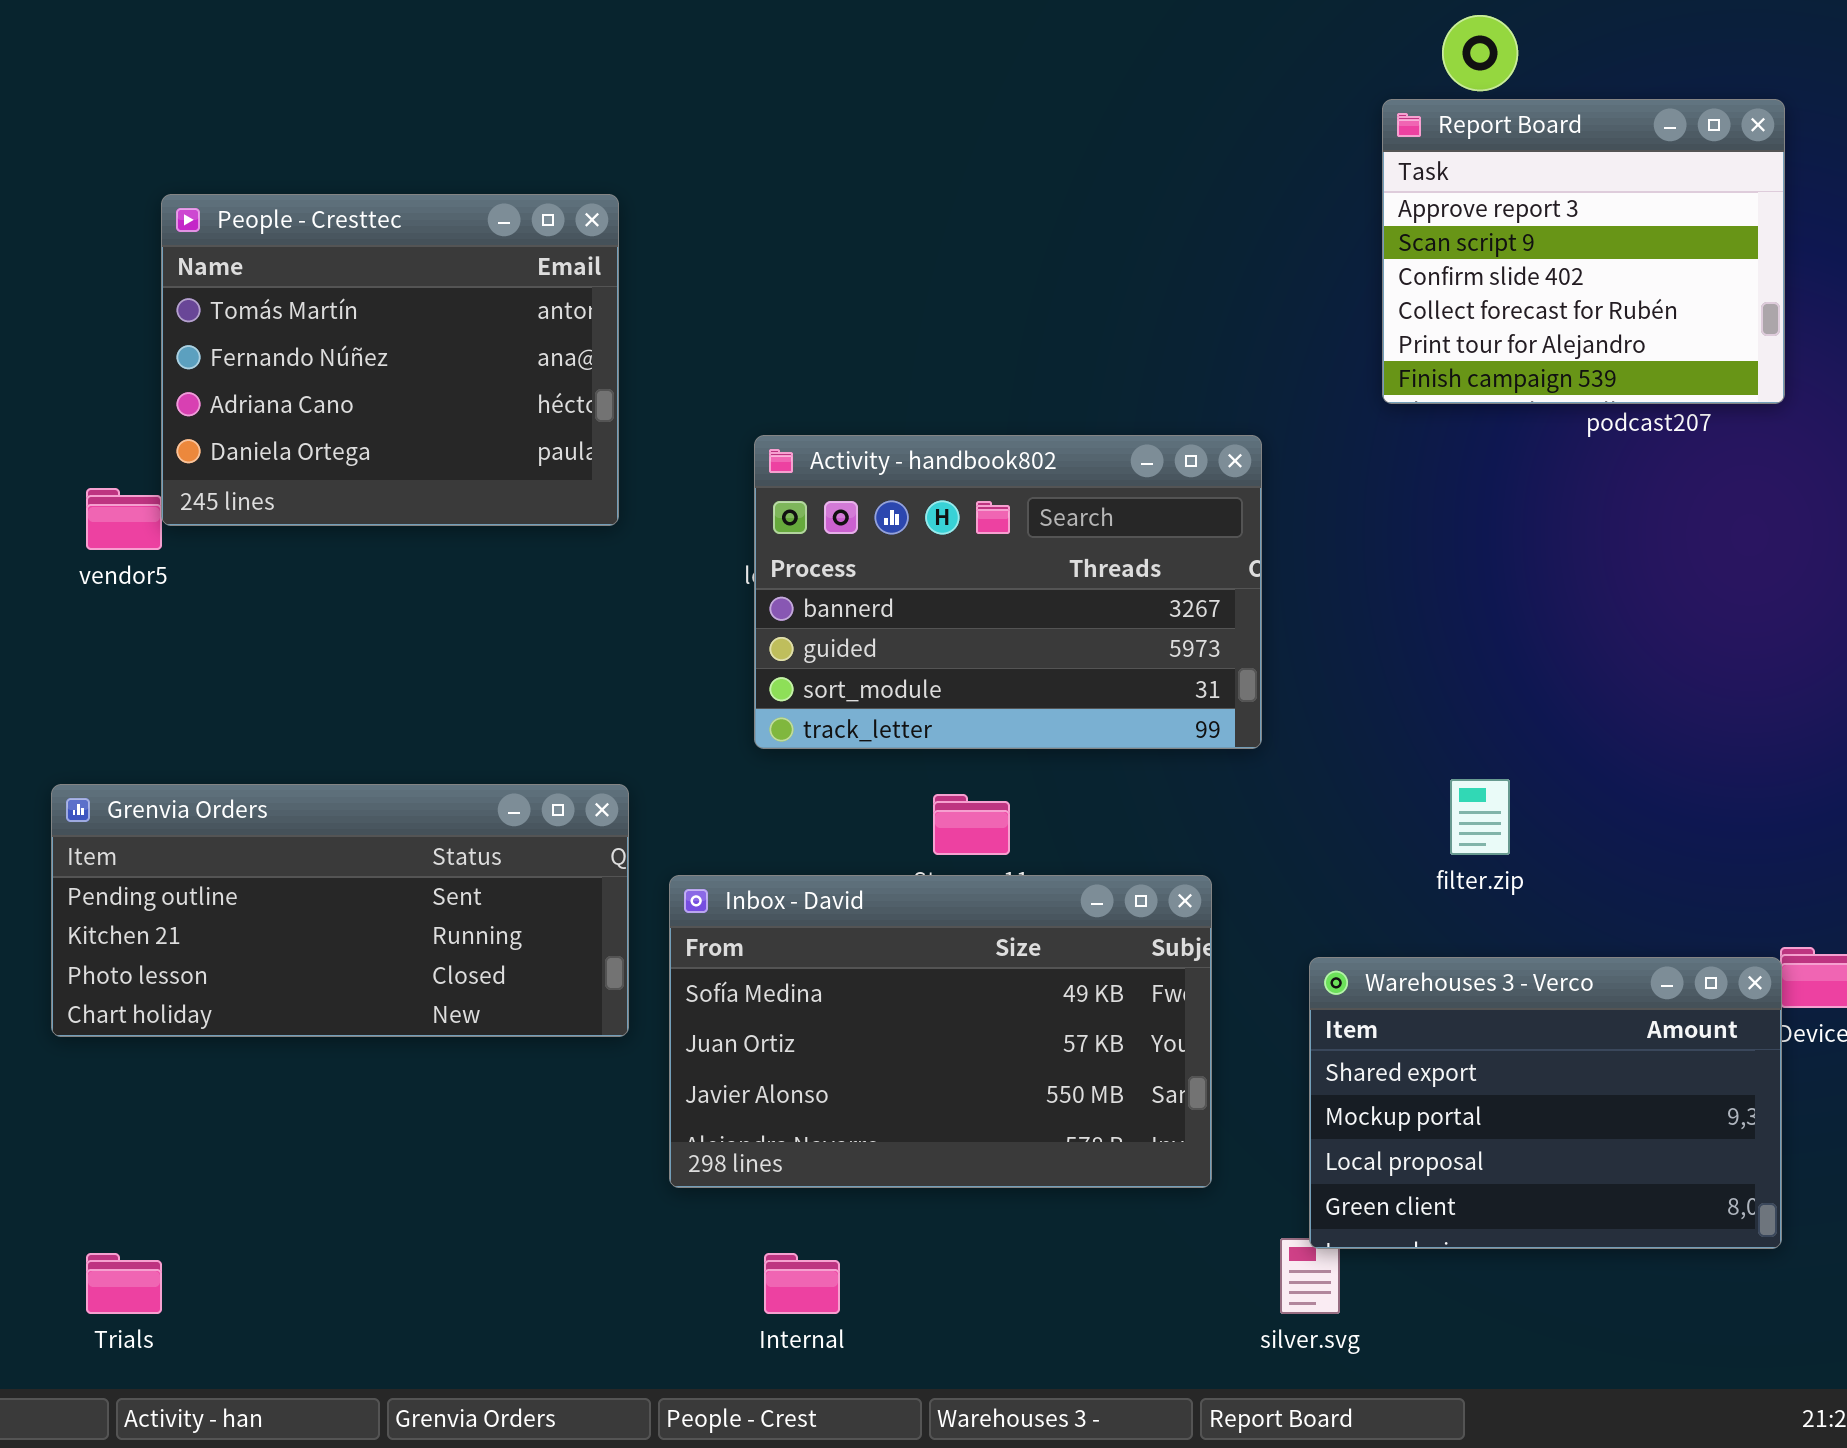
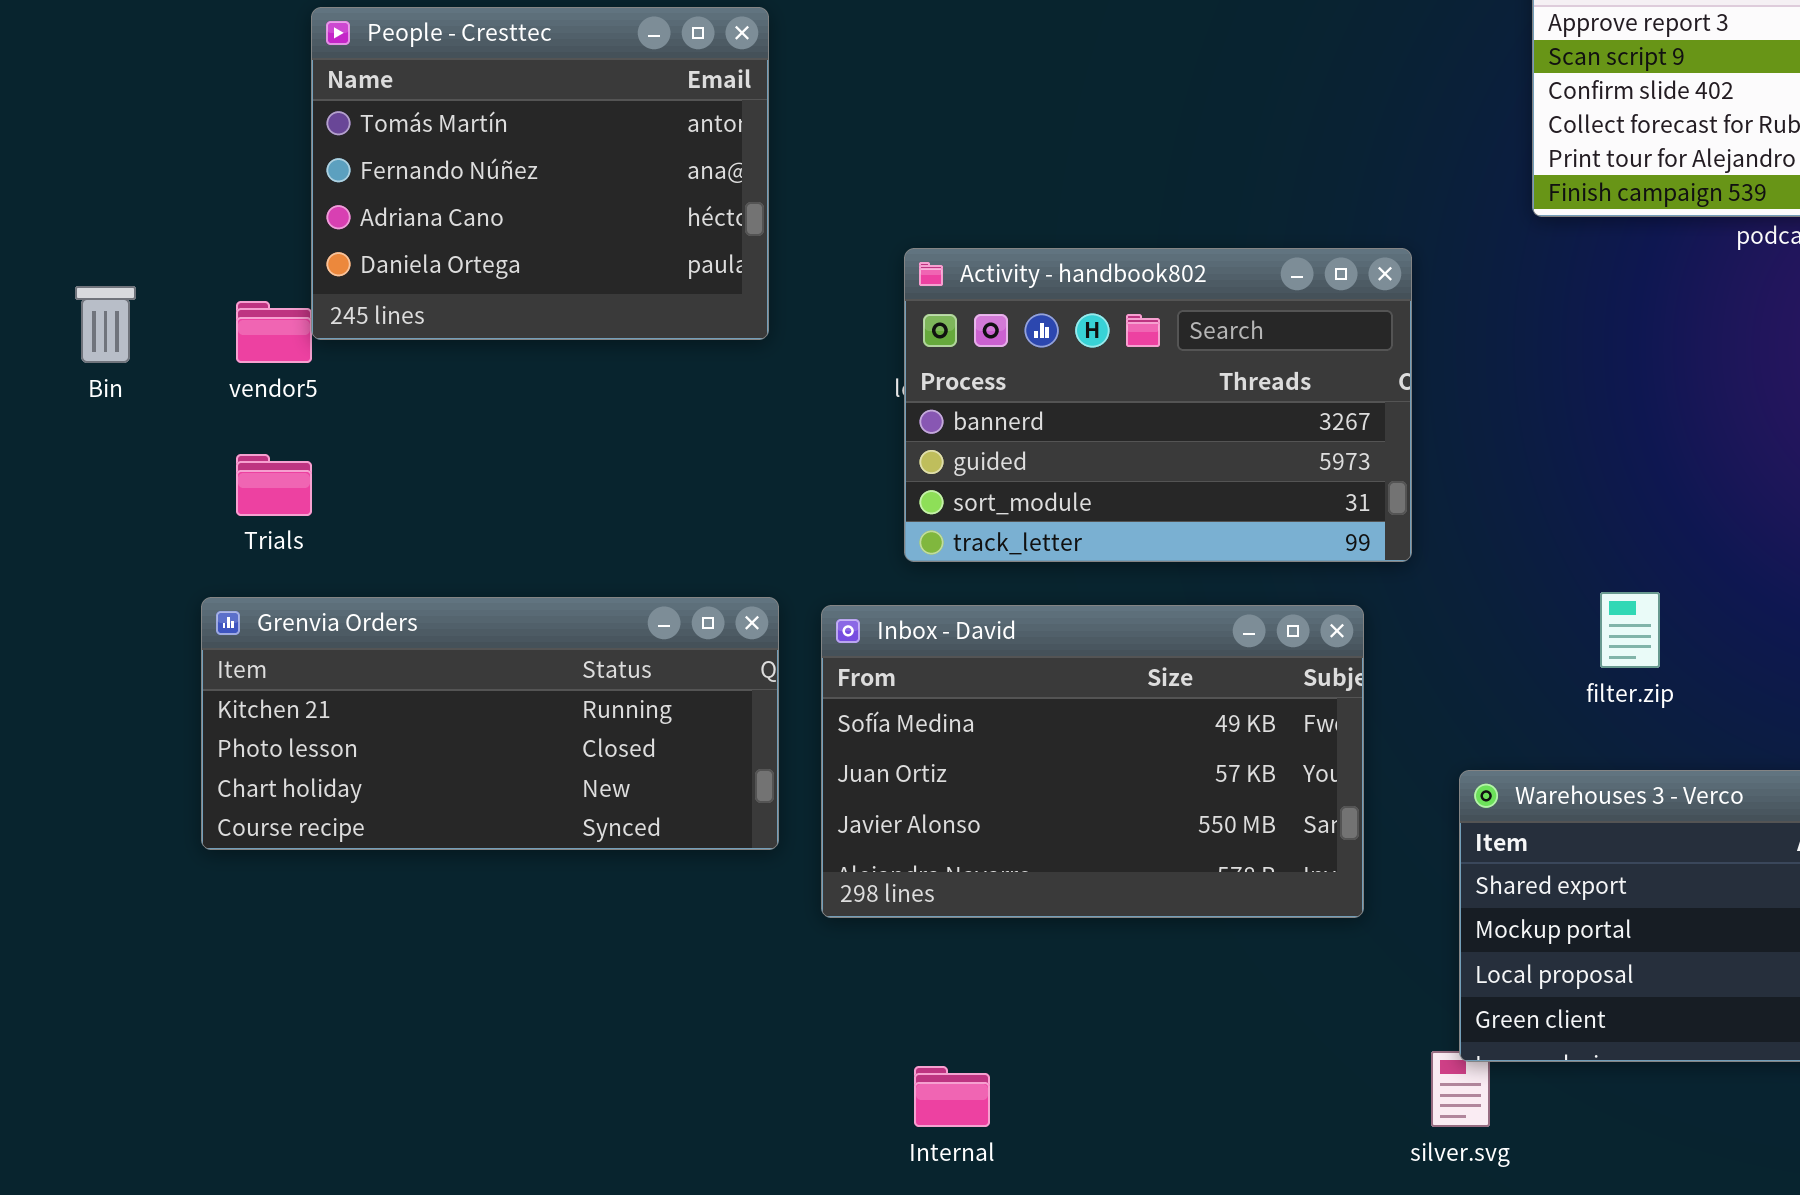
Grenvia Orders: [51,784,629,1037] -> [201,597,779,850], scrolled down 1 row
Inbox - David: [669,875,1212,1188] -> [821,605,1364,918], moved
Trials: [86,1253,162,1314] -> [236,454,312,516], moved

